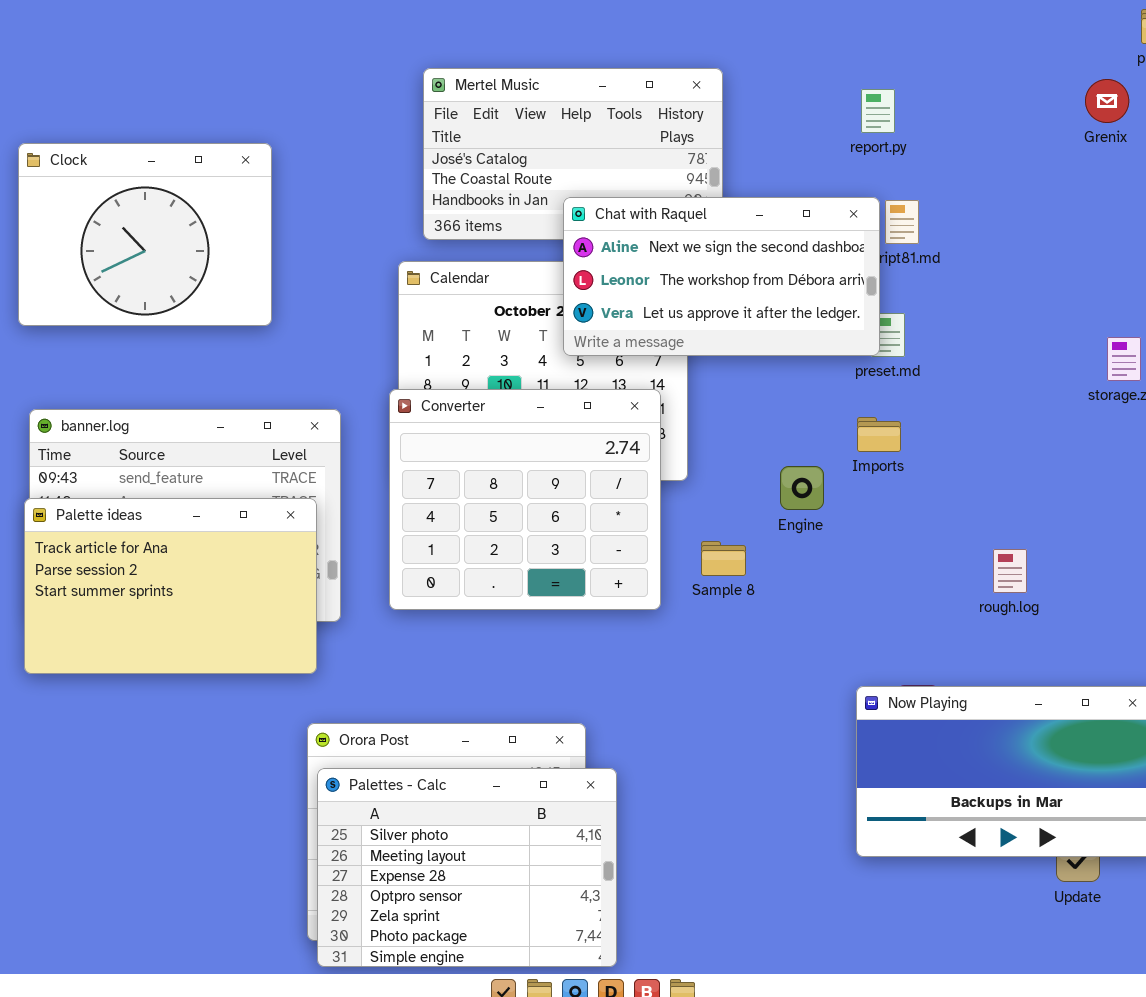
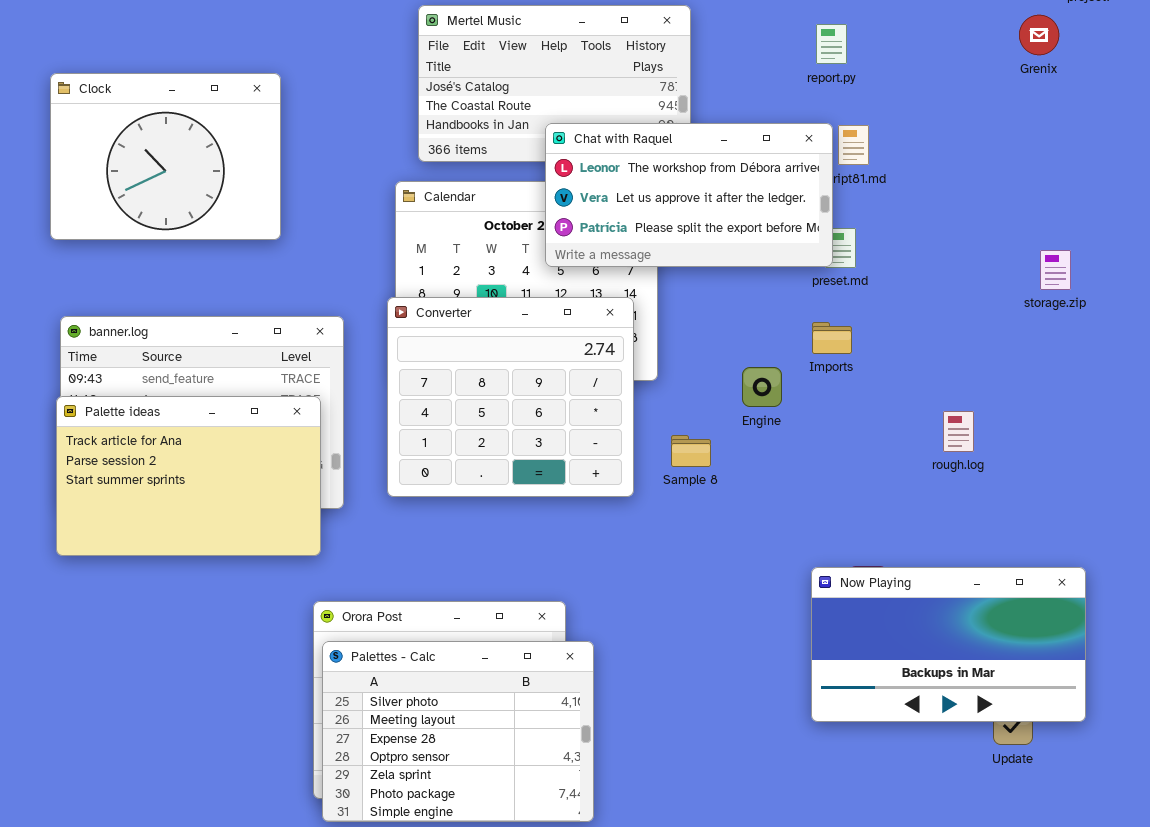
Chat with Raquel: [563,197,880,356] -> [545,123,833,267], scrolled down 1 row
rough.log: [993,549,1027,593] -> [943,411,974,452], moved

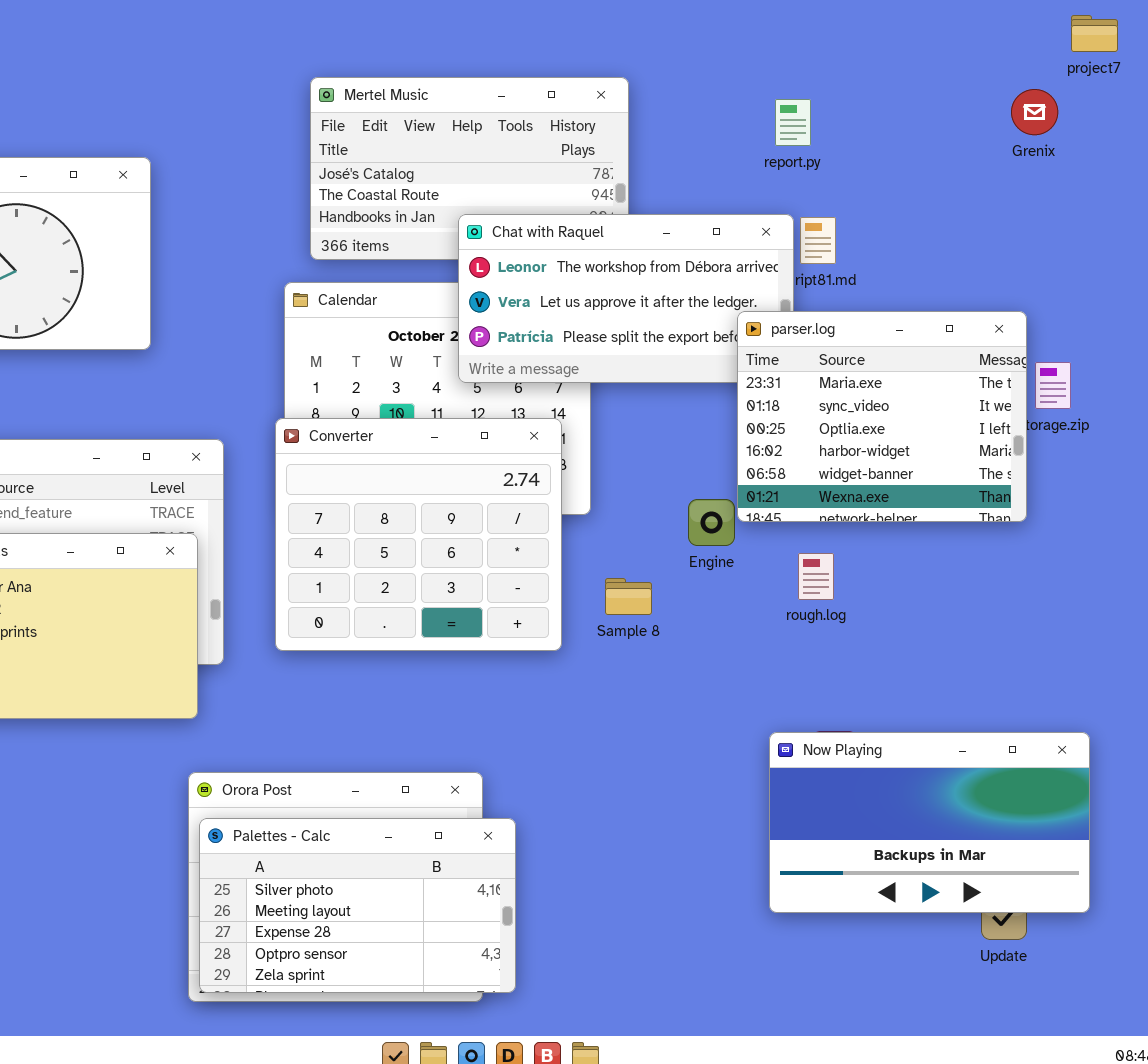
parser.log: none -> [737,311,1027,522], opened
rough.log: [943,411,974,452] -> [798,553,834,600], moved
Palettes - Calc: [322,641,594,822] -> [199,818,516,993], resized

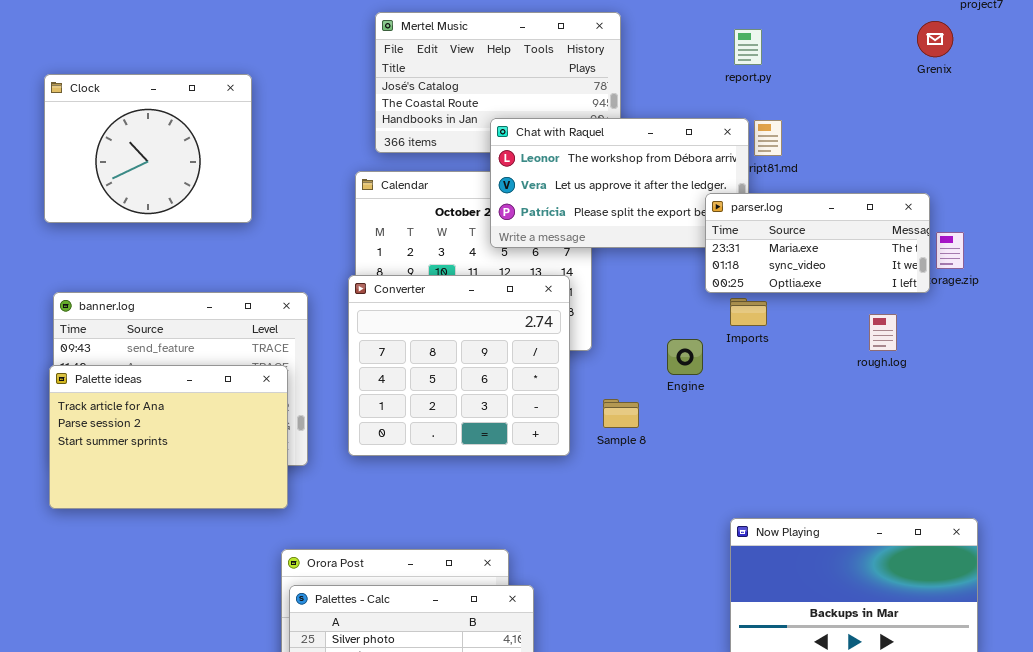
parser.log: [737,311,1027,522] -> [705,193,930,293], resized
rough.log: [798,553,834,600] -> [869,314,897,351], moved

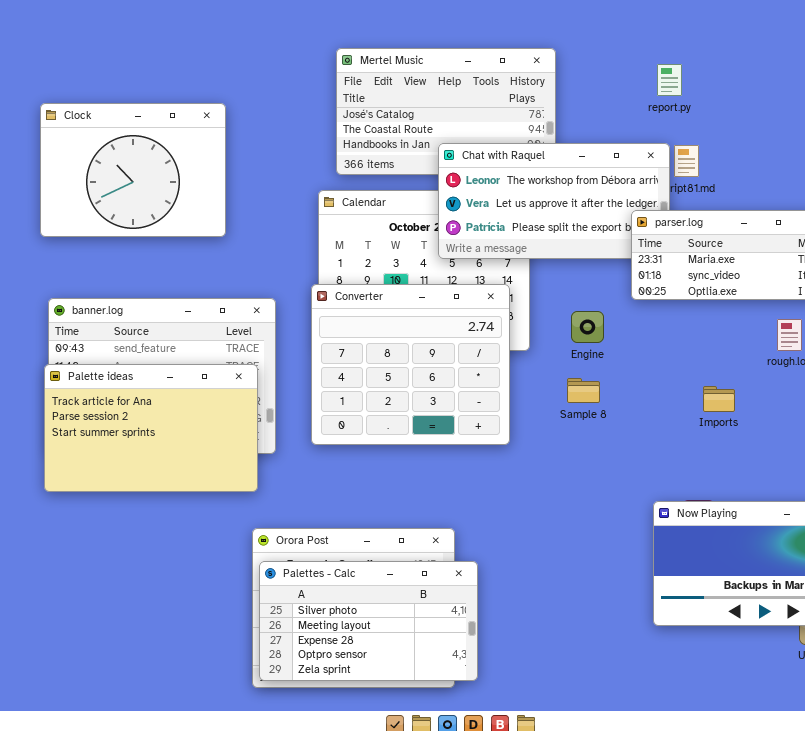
Imports: [730,298,767,326] -> [703,386,735,412], moved
Engine: [667,339,703,375] -> [571,311,604,343], moved
Sample 8: [603,399,639,428] -> [567,378,600,403], moved

